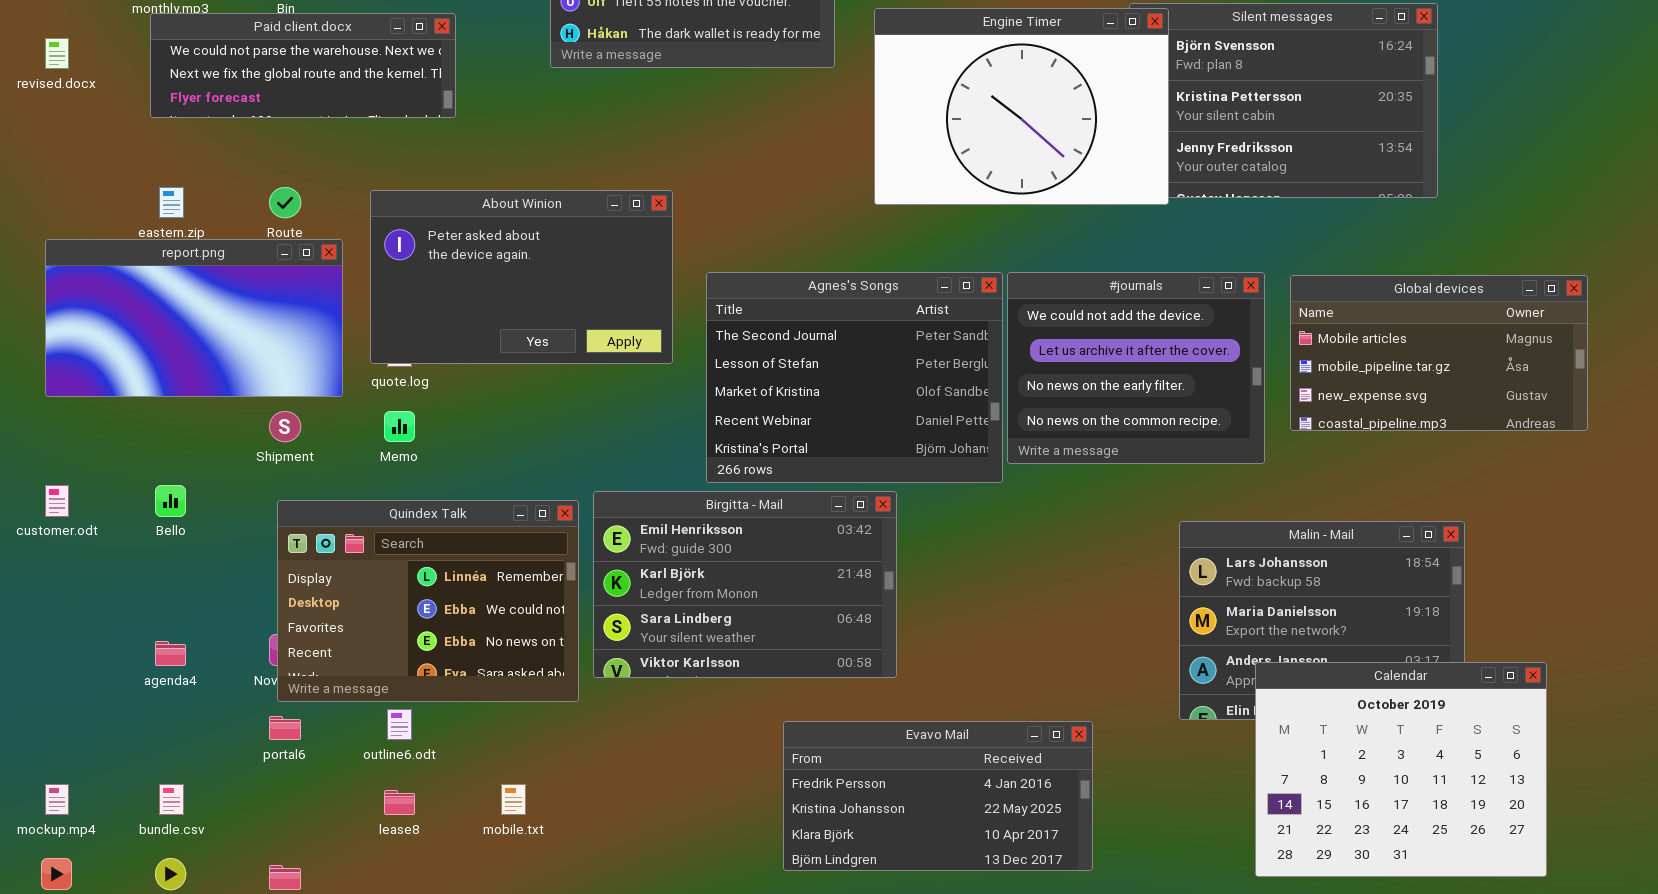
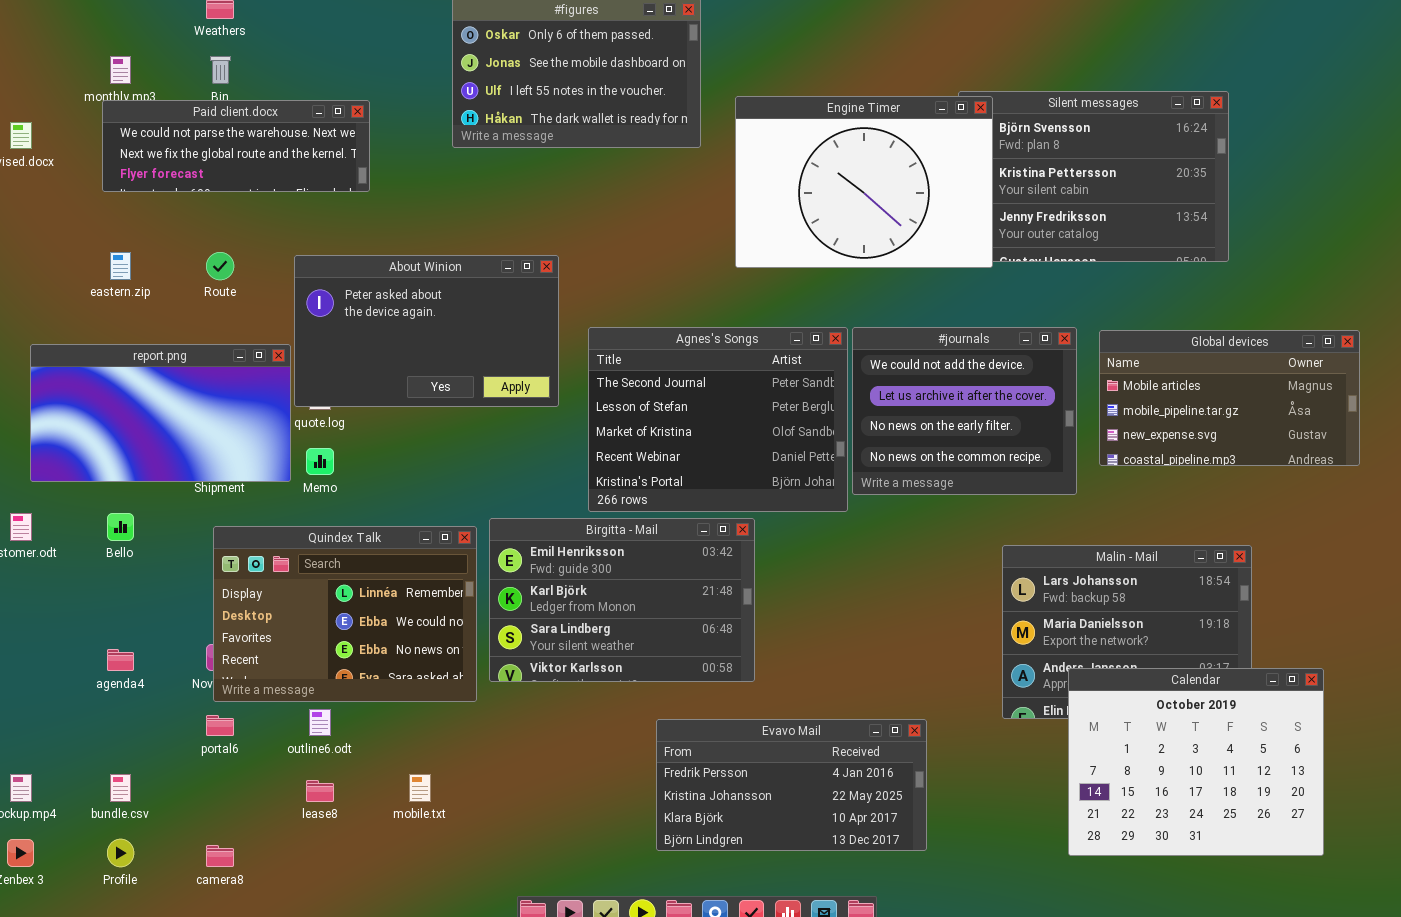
report.png: [45,239,343,397] -> [30,344,291,482], moved

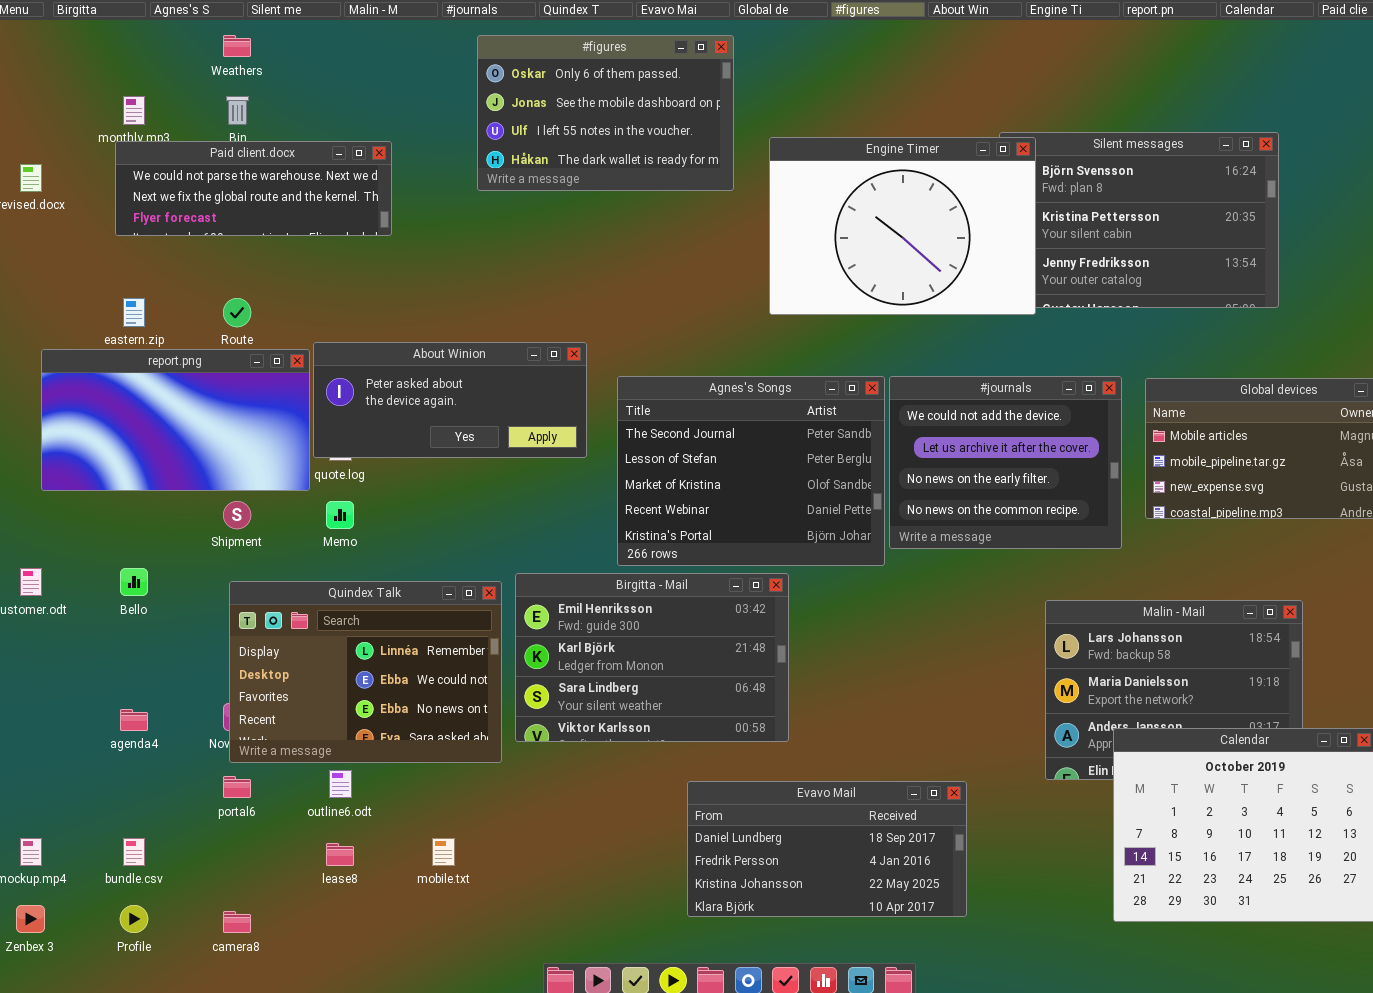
About Winion: [294,255,559,407] -> [313,342,587,458], resized
report.png: [30,344,291,482] -> [41,349,310,491], moved
Evavo Mail: [656,719,927,851] -> [687,781,967,917], scrolled up 1 row

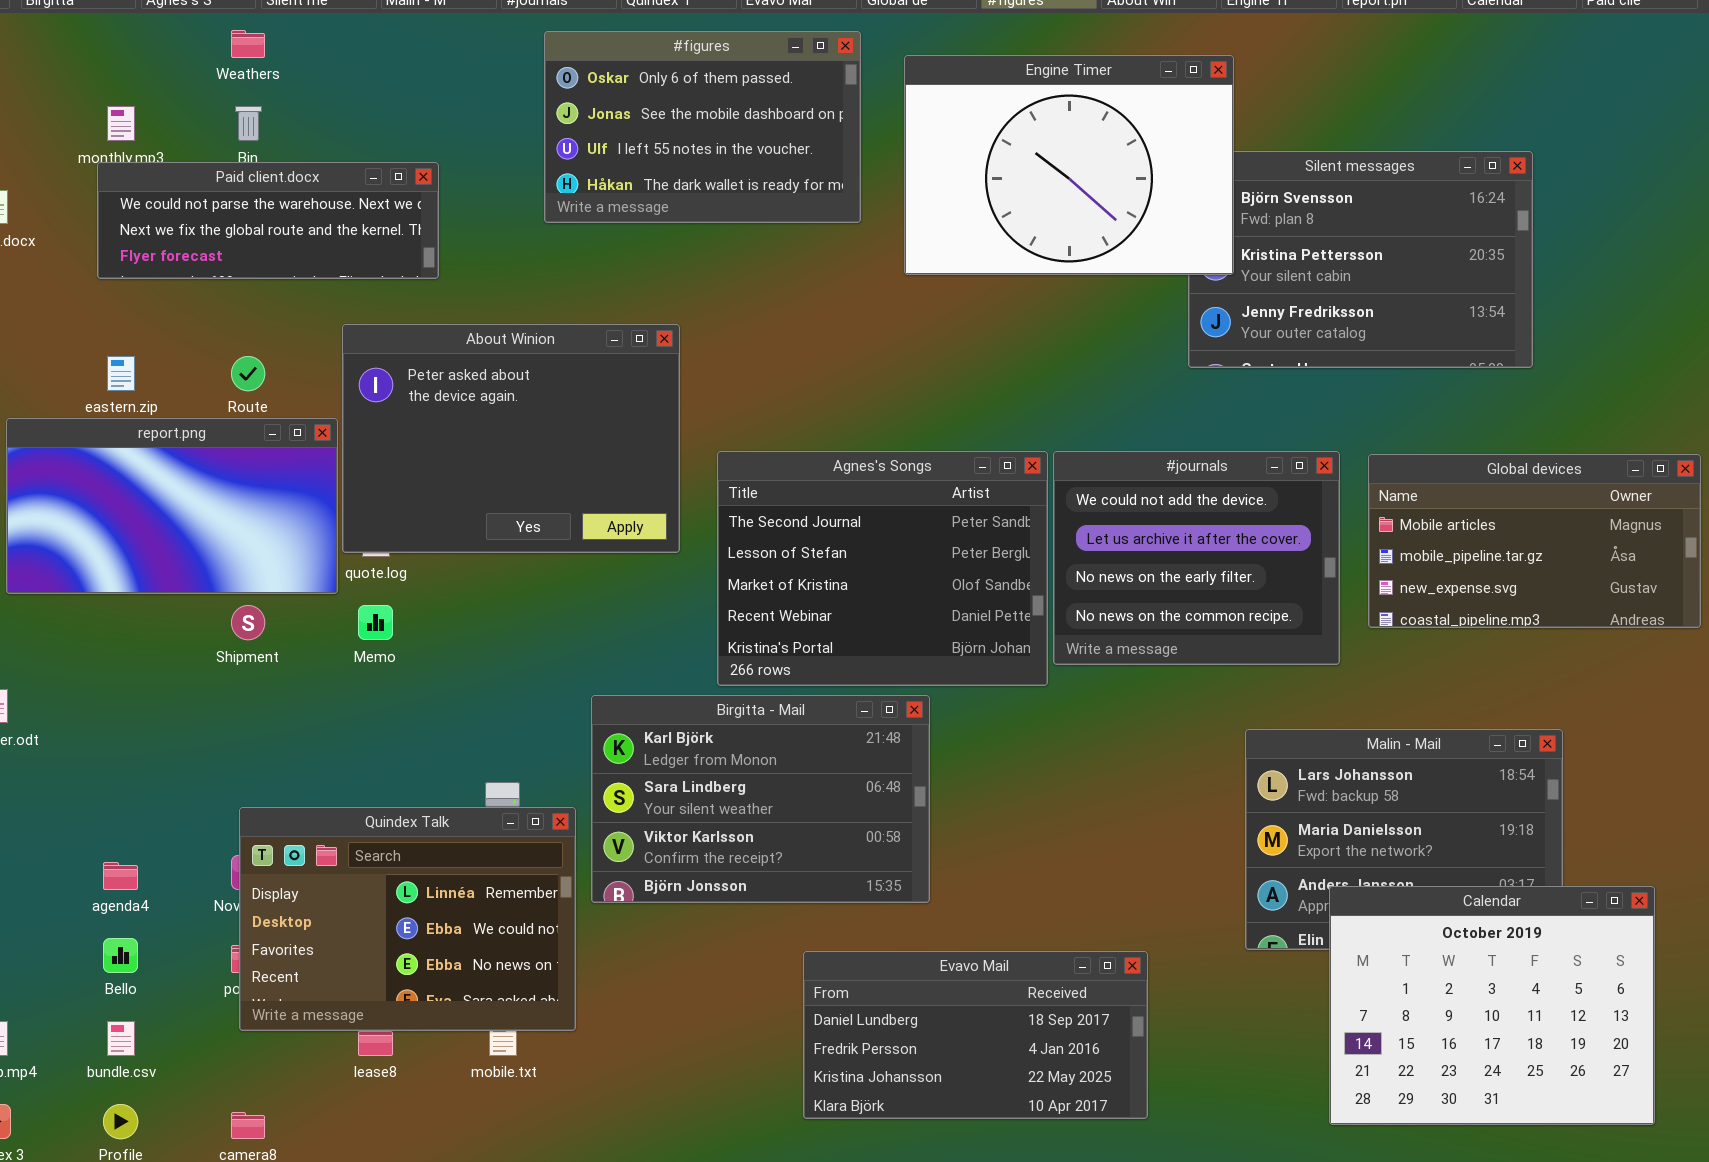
Engine Timer: [769,137,1036,315] -> [904,55,1234,275], moved
About Winion: [313,342,587,458] -> [342,324,680,553], resized
Bello: [120,568,148,596] -> [103,938,138,973], moved
Birgitta - Mail: [515,573,789,742] -> [591,695,930,903], scrolled down 1 row
Quindex Talk: [229,581,502,763] -> [239,807,576,1031], moved

